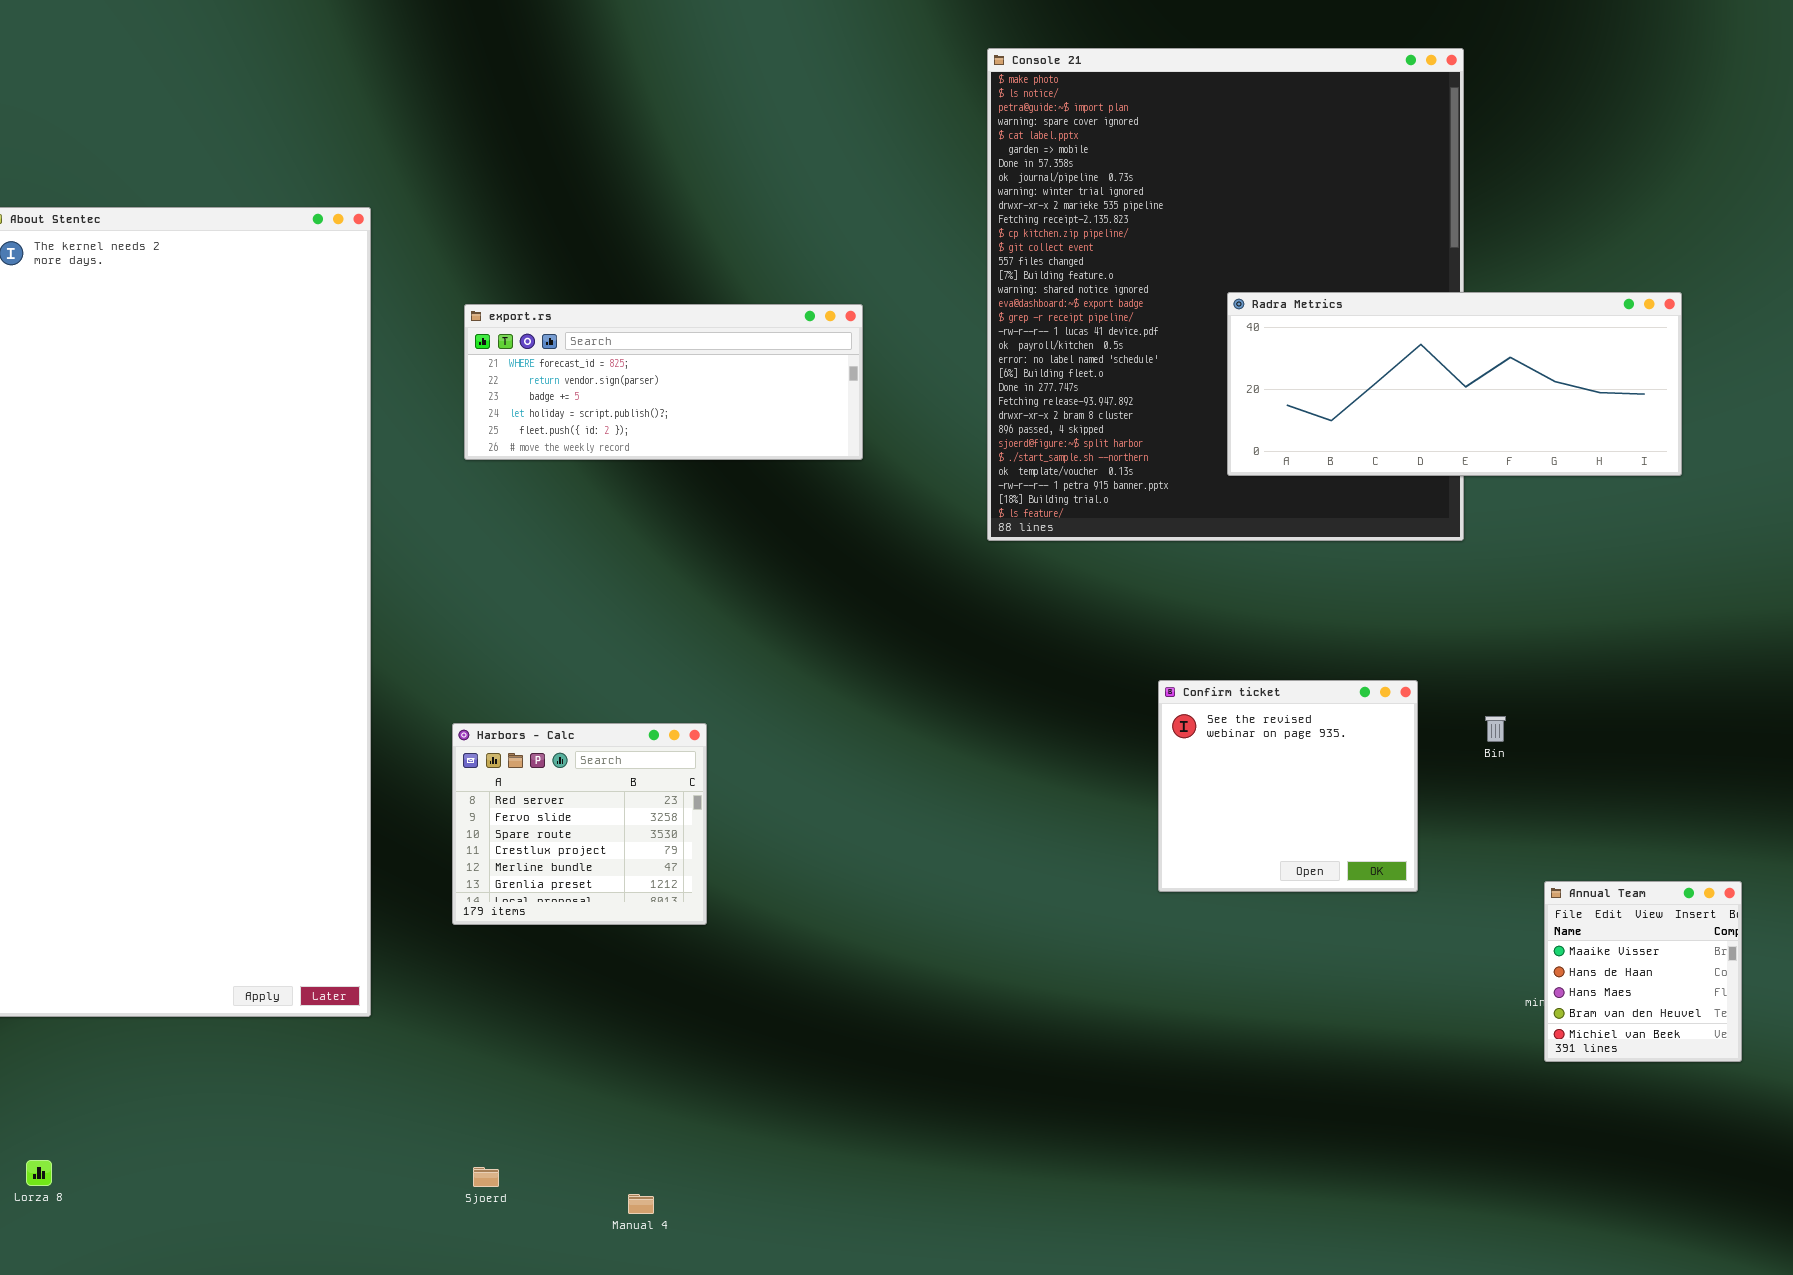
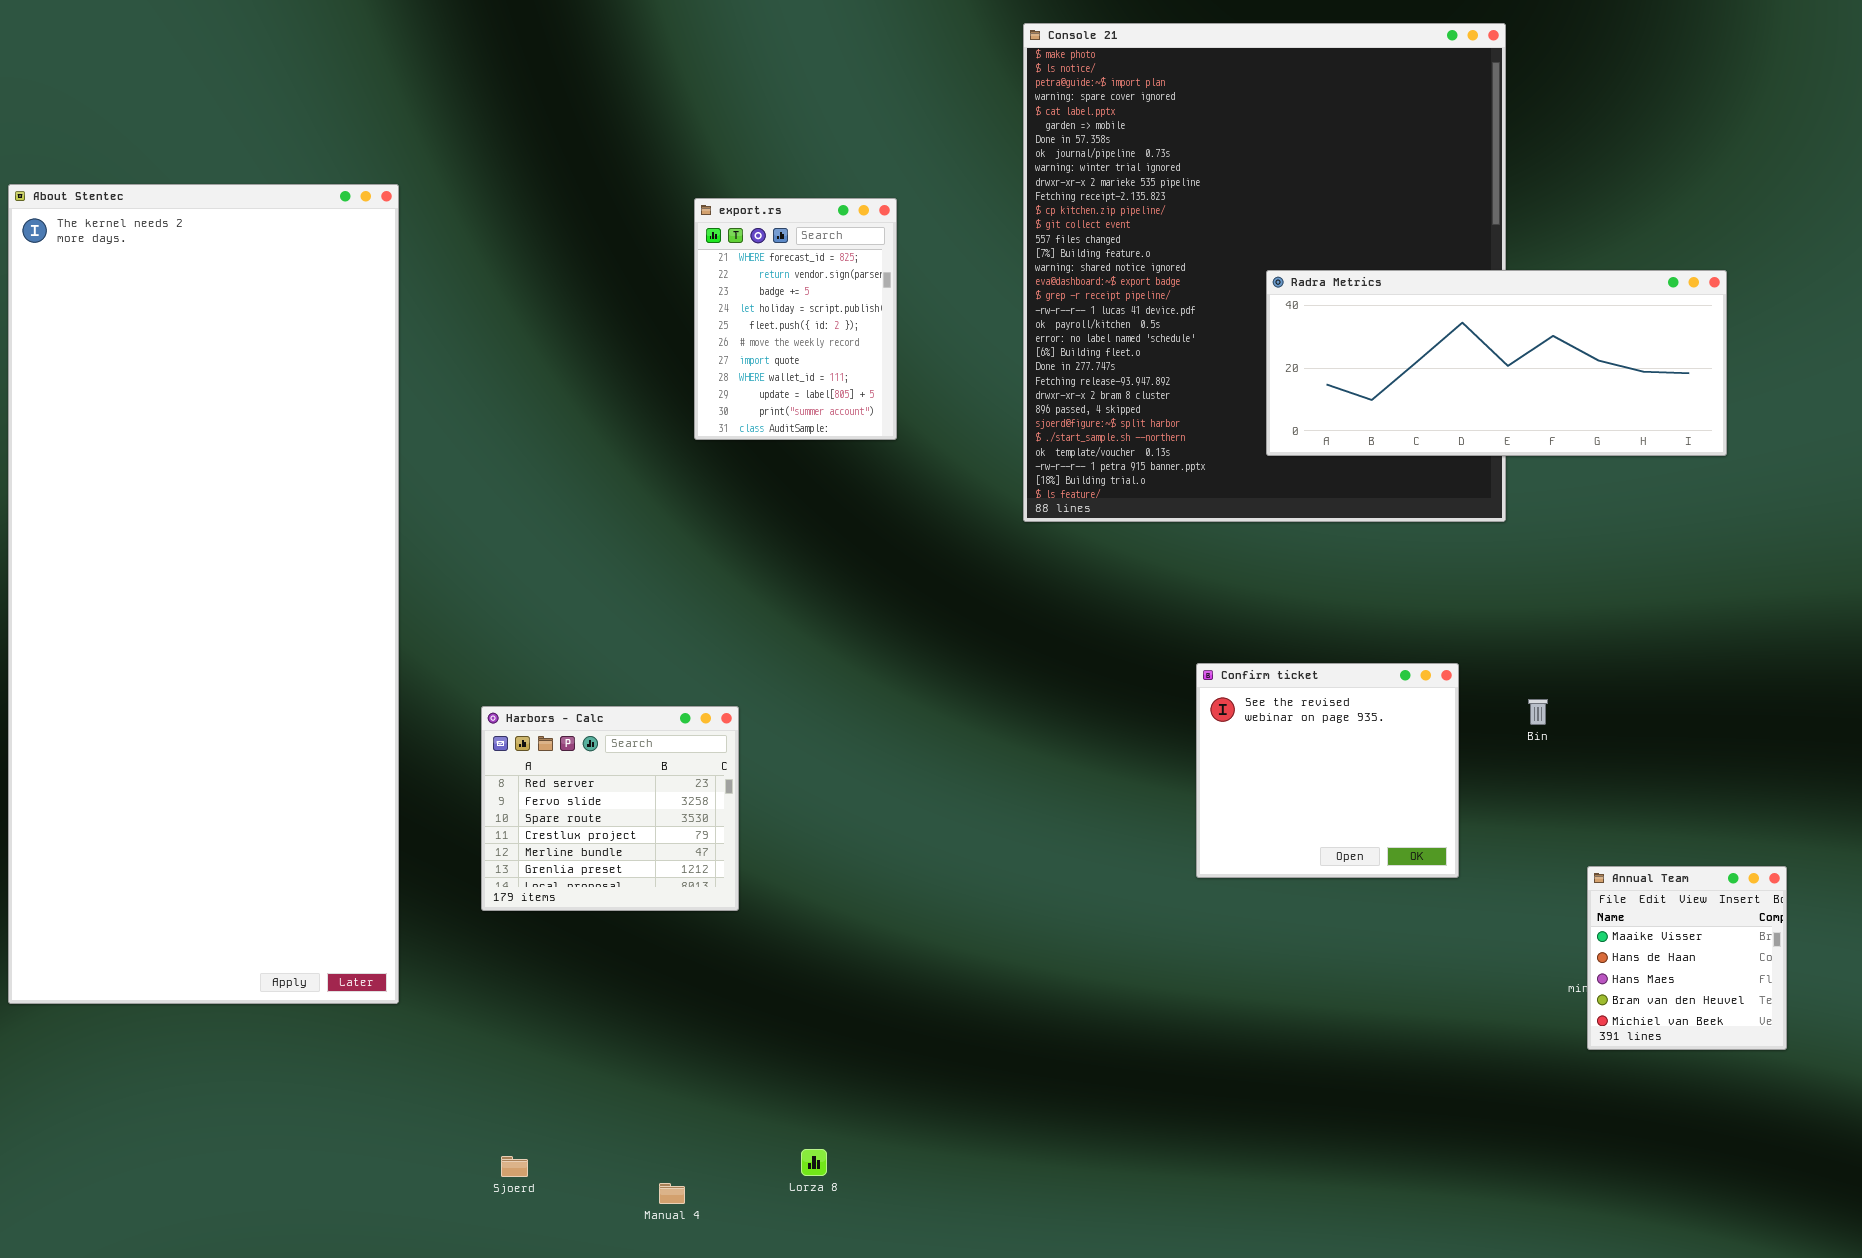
export.rs: [464,304,863,460] -> [694,198,897,440], resized
Lorza 8: [26,1160,52,1186] -> [801,1149,827,1176], moved

